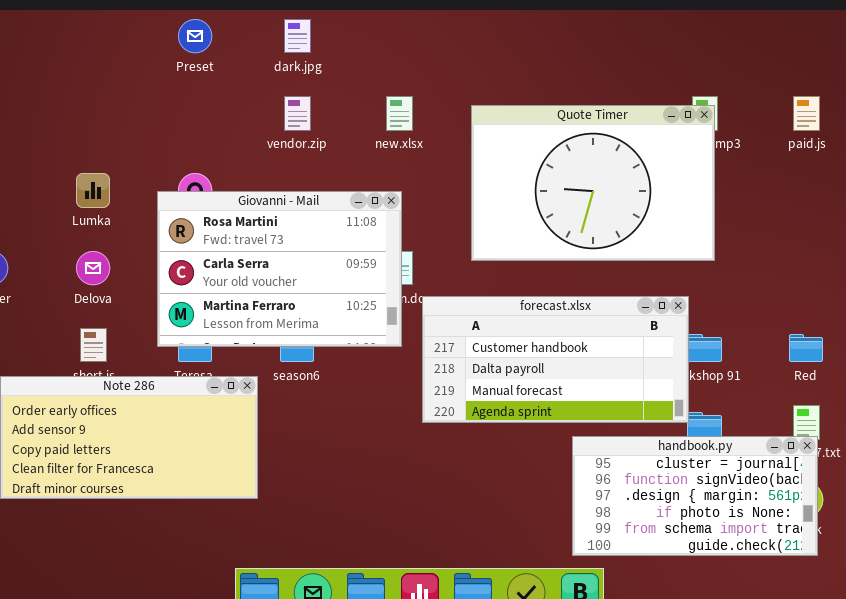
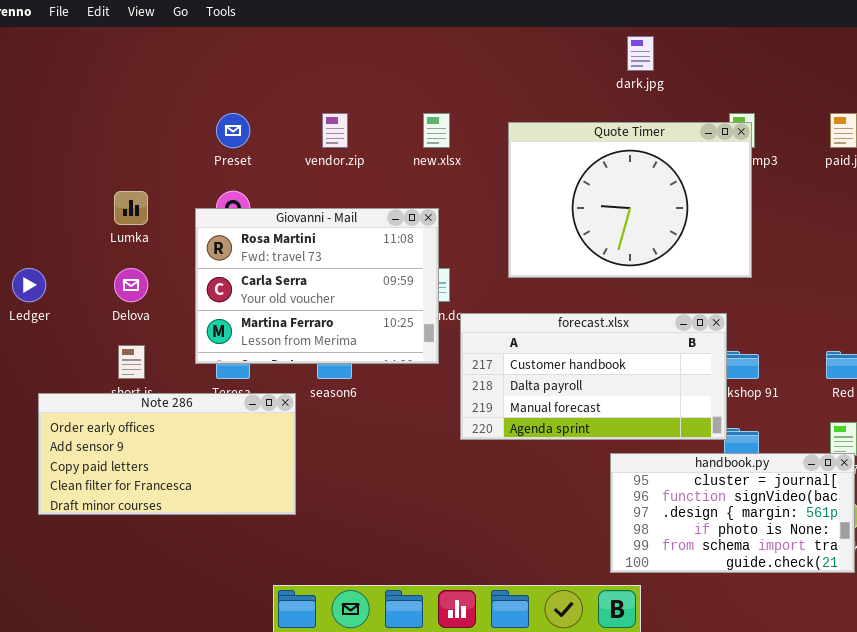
Preset: [178,19,212,53] -> [216,113,250,148], moved
dark.jpg: [284,19,311,53] -> [627,36,654,71], moved

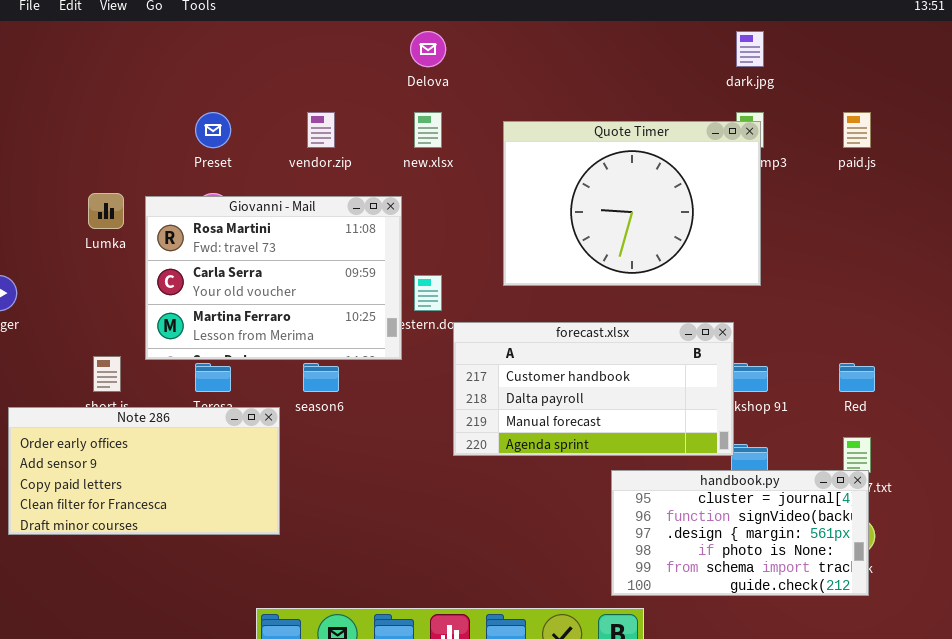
dark.jpg: [627,36,654,71] -> [736,31,764,67], moved
Giovanni - Mail: [195,208,439,364] -> [145,196,402,360], moved
Delova: [114,268,148,302] -> [410,31,446,67], moved

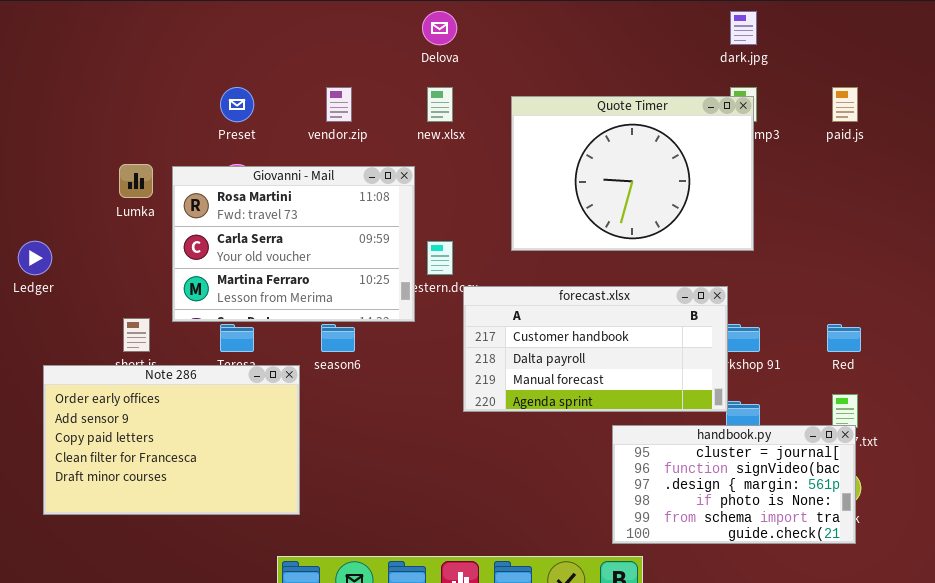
Note 286: [8,407,280,535] -> [43,365,300,515], resized

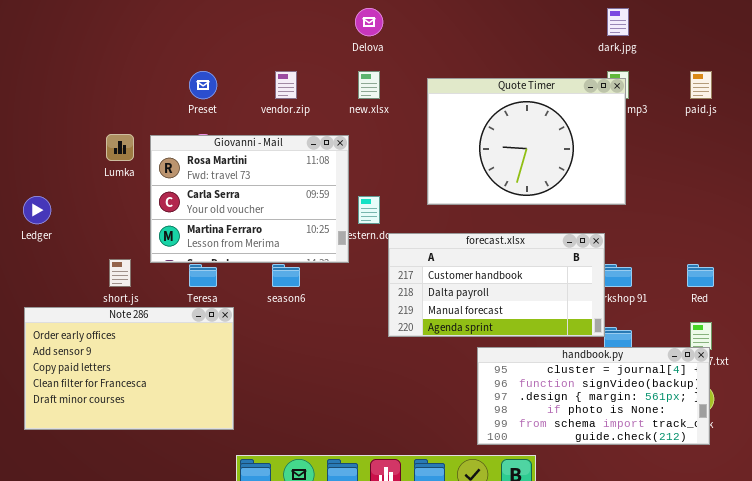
Note 286: [43,365,300,515] -> [24,307,234,430], moved
handbook.py: [612,425,856,544] -> [477,347,710,445], resized

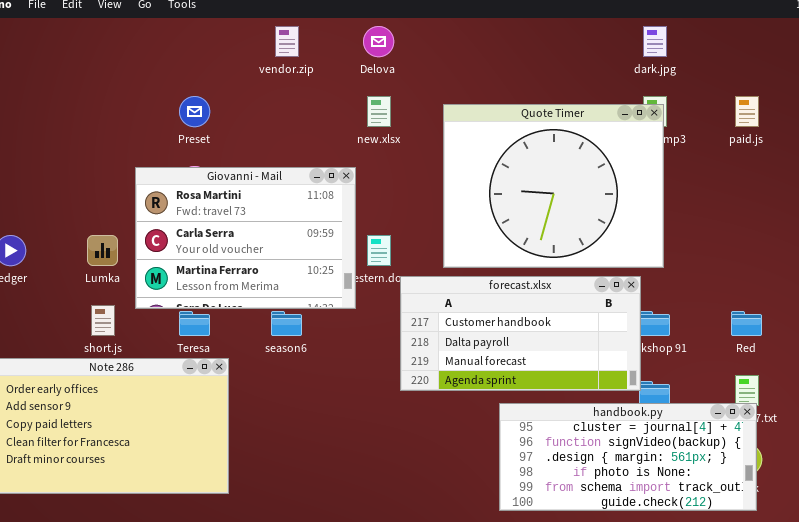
vendor.zip: [275,71,297,99] -> [275,26,299,57], moved
Quote Timer: [427,78,626,205] -> [443,104,664,268], resized
Lumka: [106,134,134,161] -> [87,235,118,266], moved

